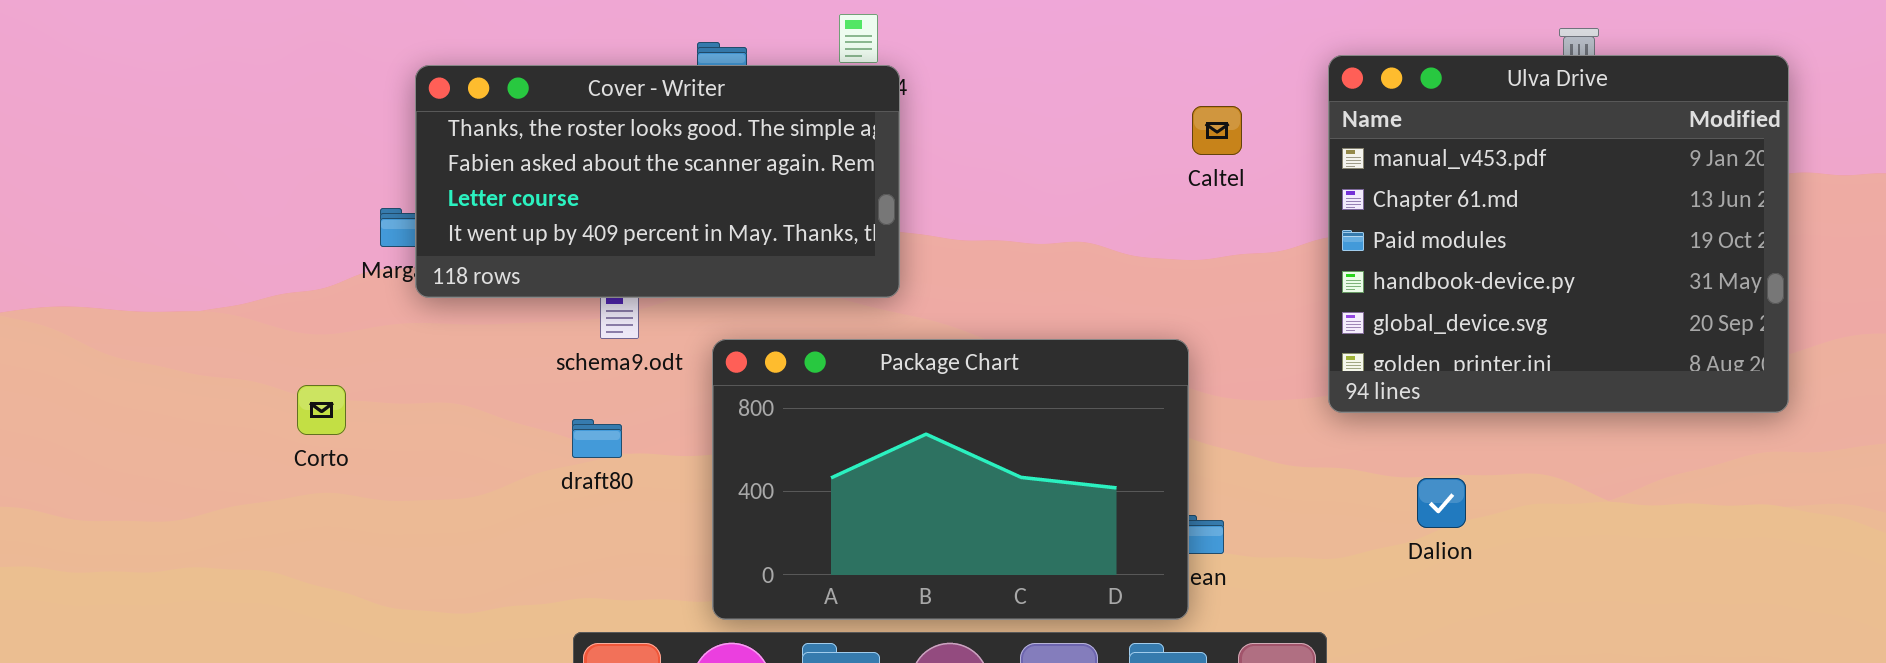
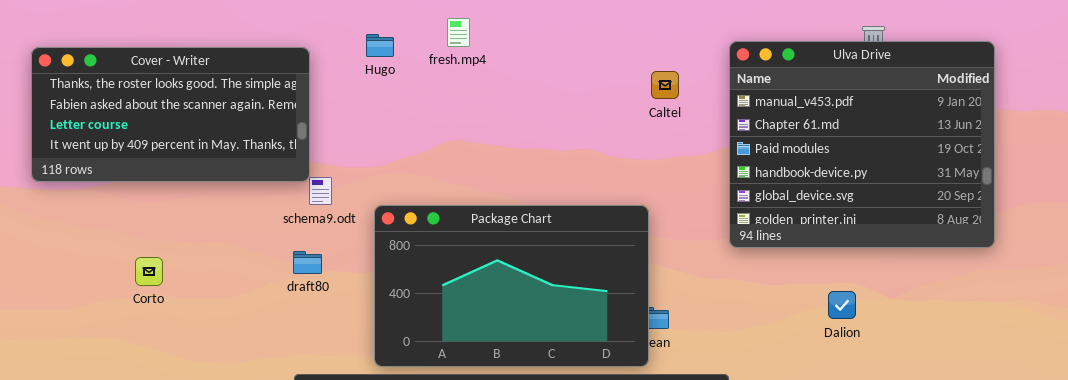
Cover - Writer: [415,65,900,298] -> [31,47,310,182], moved
Corto: [297,385,346,435] -> [135,257,163,286], moved
Dalion: [1417,478,1466,528] -> [828,291,856,319], moved

